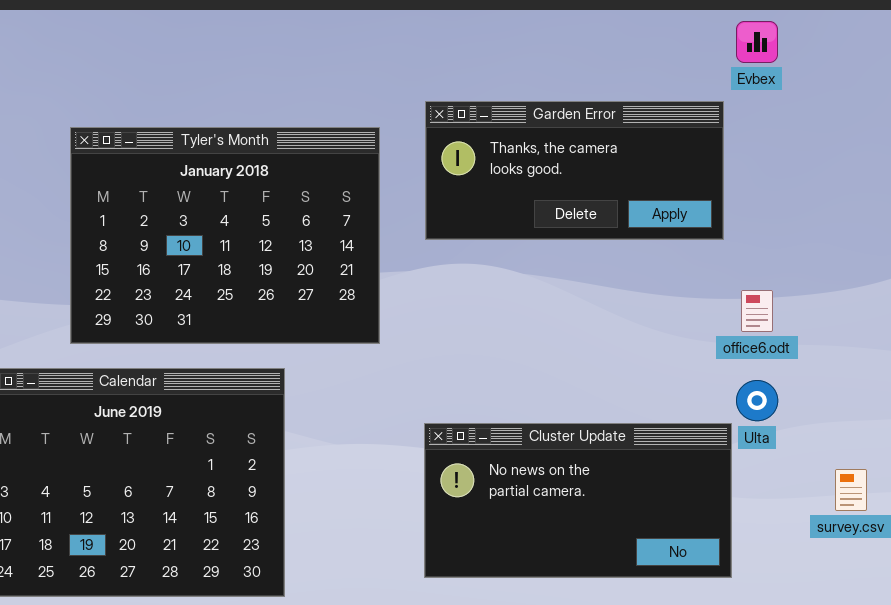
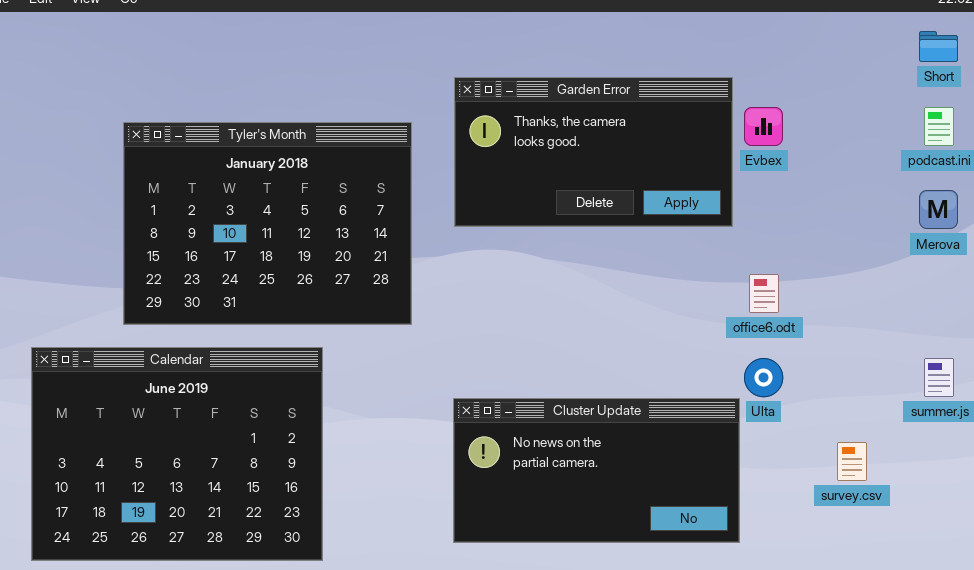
Evbex: [736,21,778,63] -> [744,107,783,146], moved
Garden Error: [425,101,724,240] -> [454,77,733,227], resized

